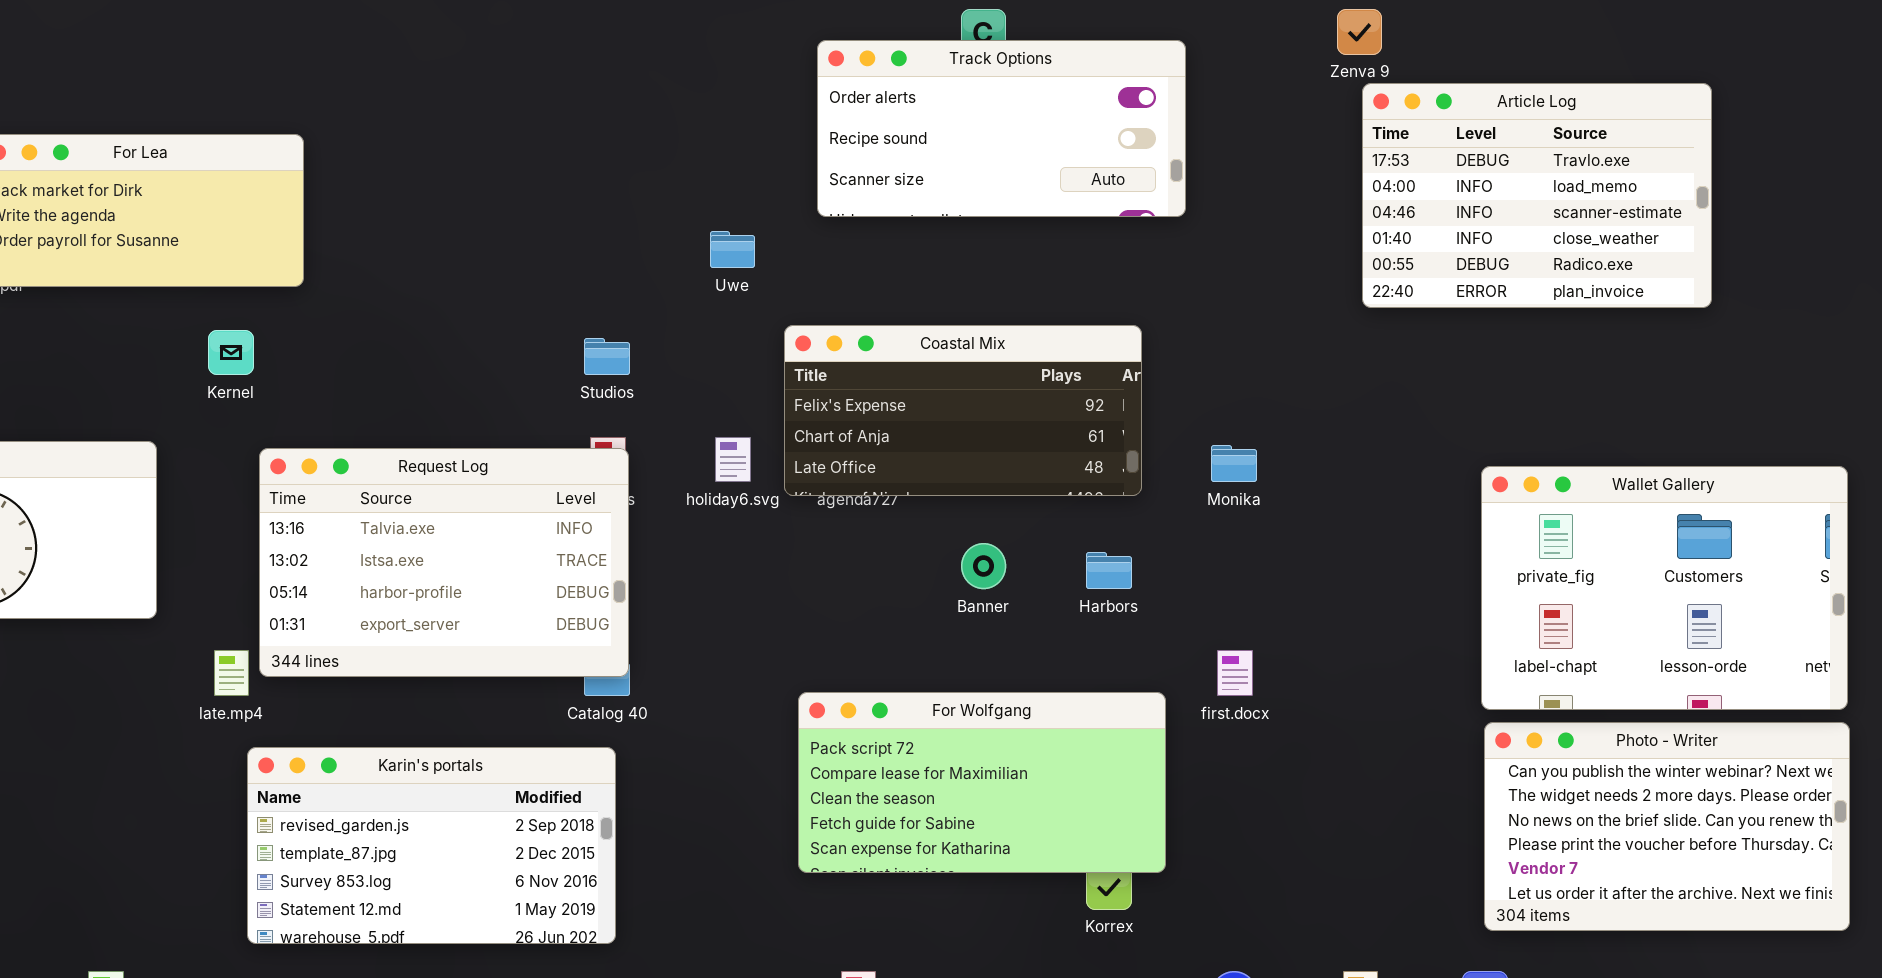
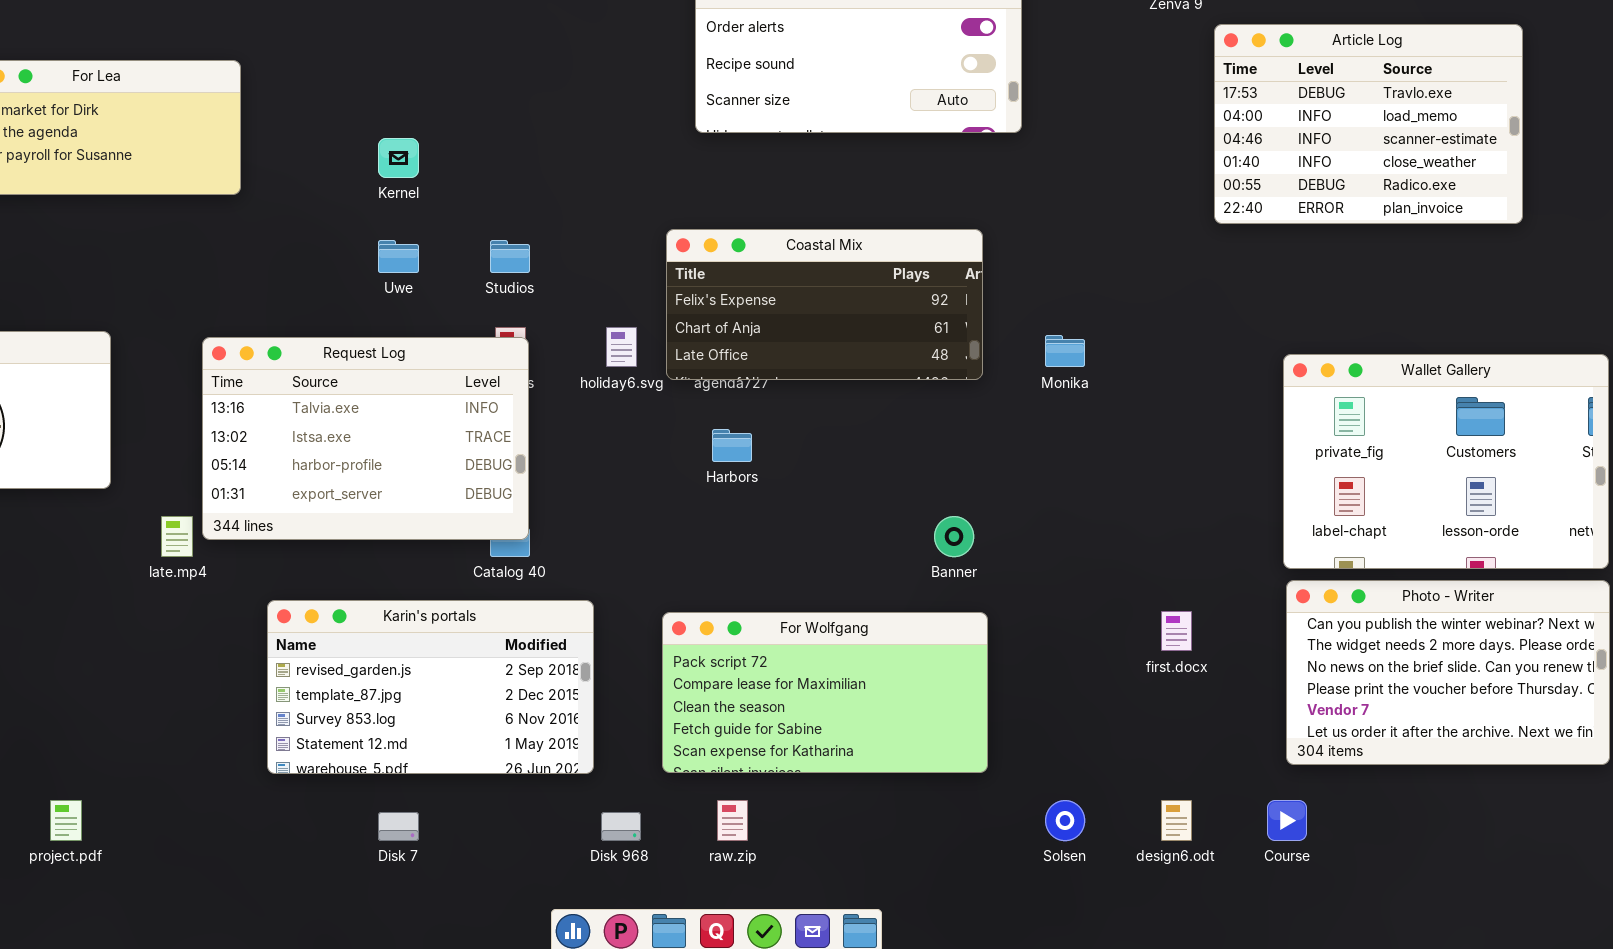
Article Log: [1362,83,1712,308] -> [1214,24,1523,224], moved
Uwe: [710,231,755,268] -> [378,240,419,273], moved
Kernel: [208,330,254,375] -> [378,138,419,178], moved
Banner: [961,543,1006,589] -> [934,516,974,557], moved
Harbors: [1086,552,1132,589] -> [712,429,752,462], moved
first.docx: [1217,650,1253,696] -> [1161,611,1192,651], moved
For Wolfgang: [798,692,1166,873] -> [662,612,988,773], moved
Karin's portals: [247,747,616,944] -> [267,600,594,774], moved

